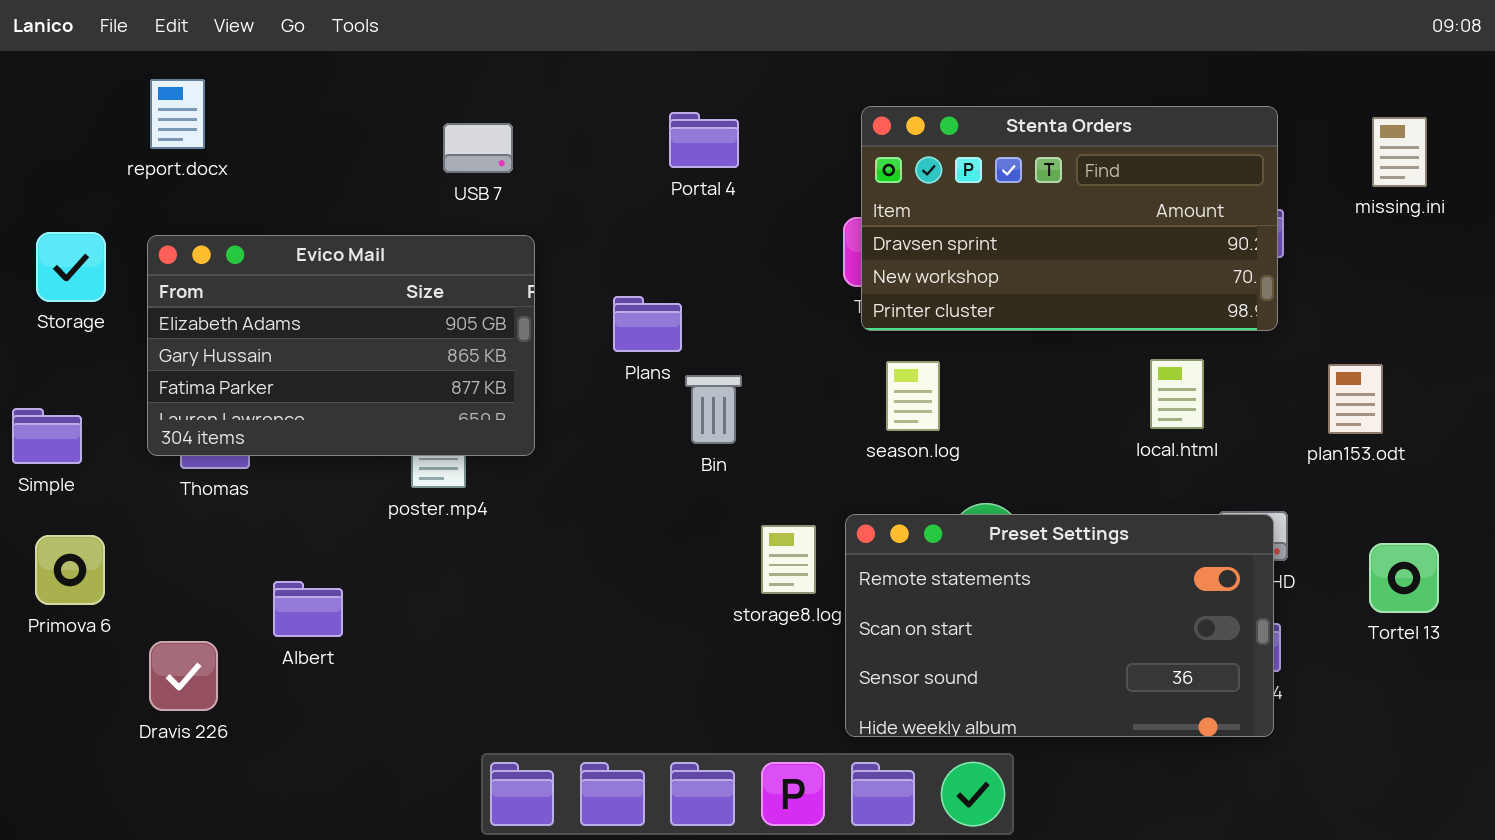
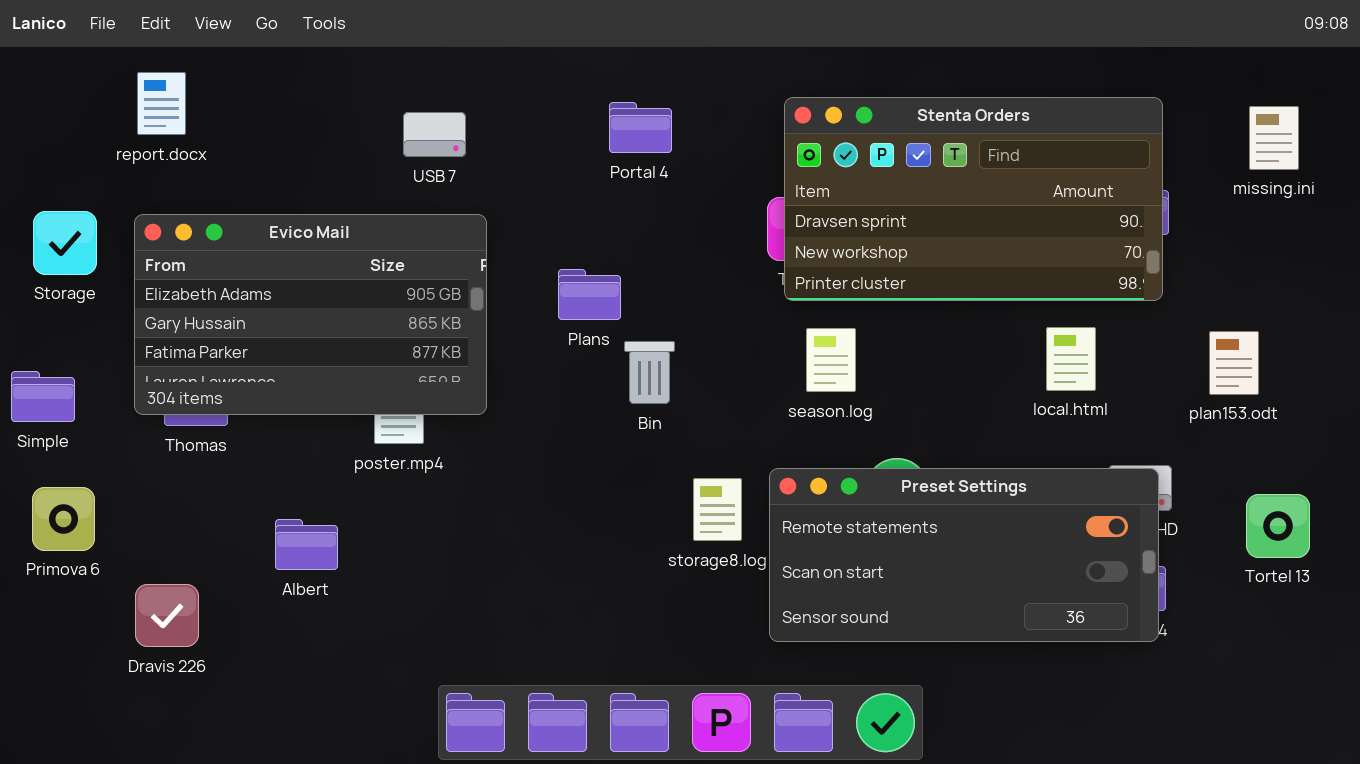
Preset Settings: [845,514,1274,737] -> [769,468,1159,642], resized
Albert: [273,581,343,637] -> [275,519,338,570], moved

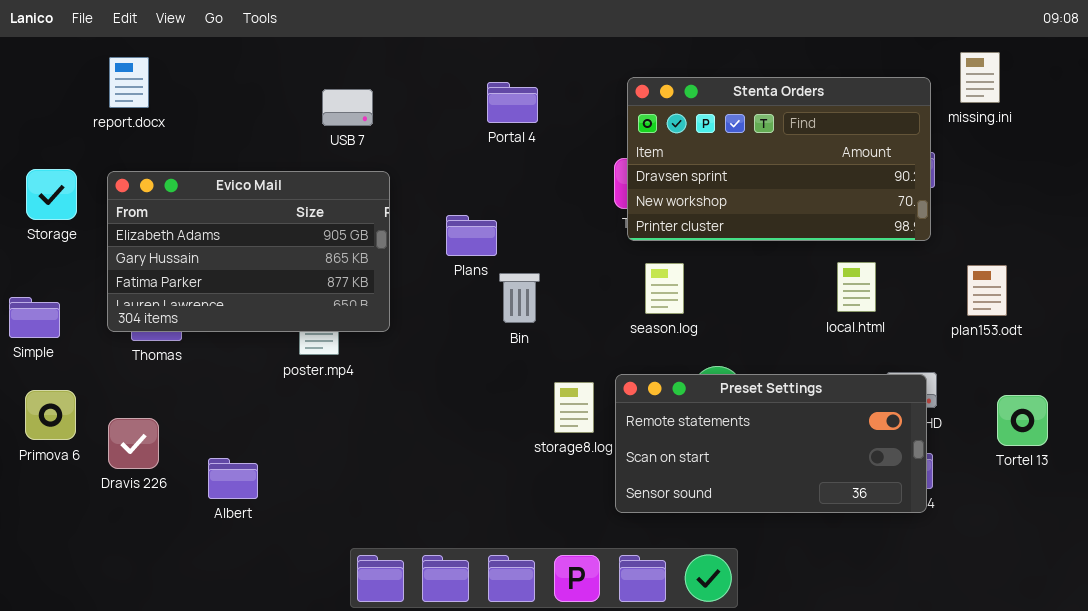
missing.ini: [1249,106,1299,170] -> [960,52,1000,103], moved
Albert: [275,519,338,570] -> [208,458,258,499], moved
Dravis 226: [135,584,199,647] -> [108,418,159,469], moved

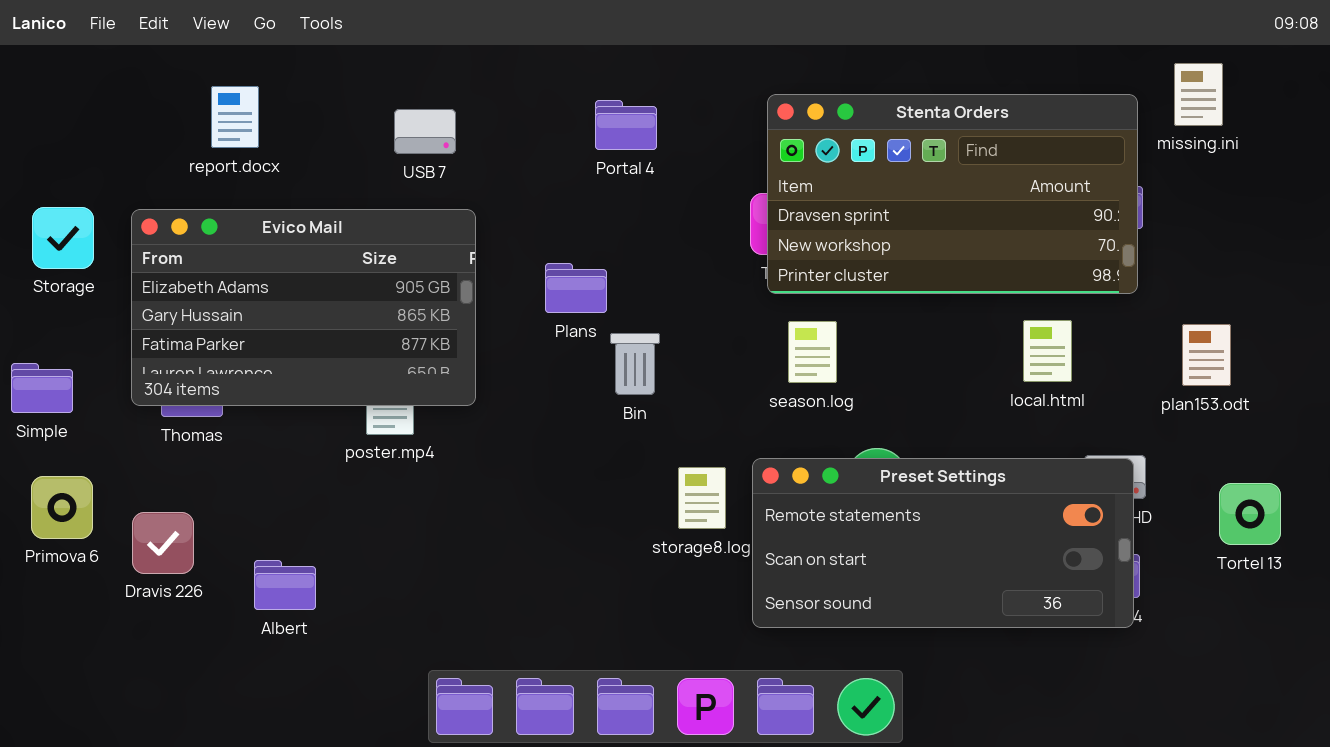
report.docx: [109,57,149,108] -> [211,86,259,148], moved

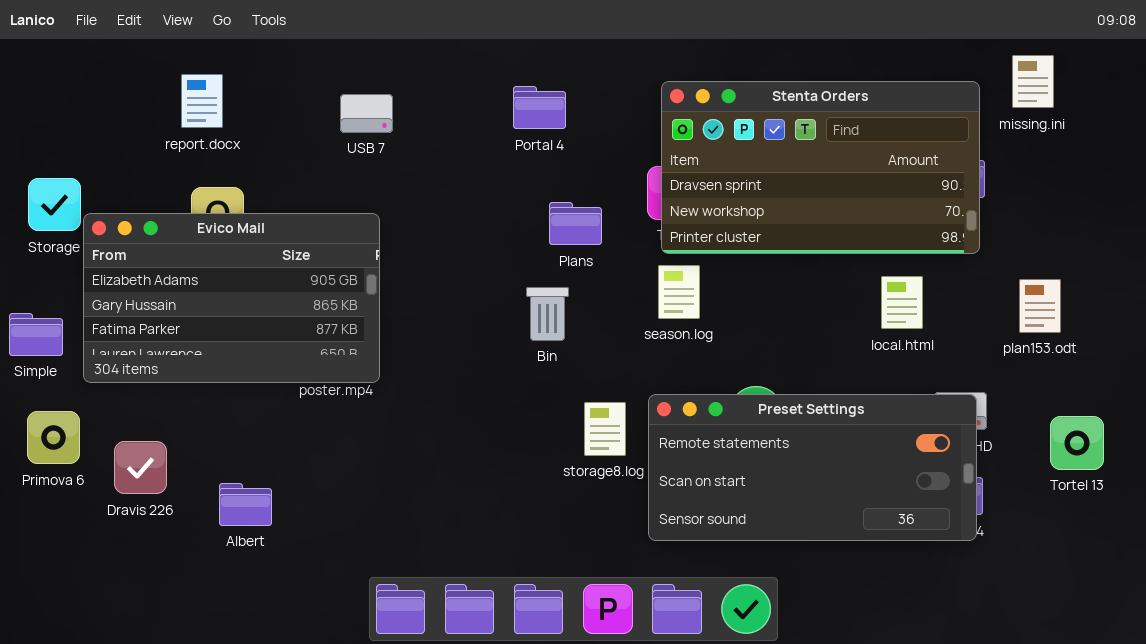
Evico Mail: [131,209,476,406] -> [83,213,380,383], moved
Plans: [545,263,607,313] -> [549,202,602,245], moved
season.log: [788,321,837,383] -> [658,265,700,319], moved

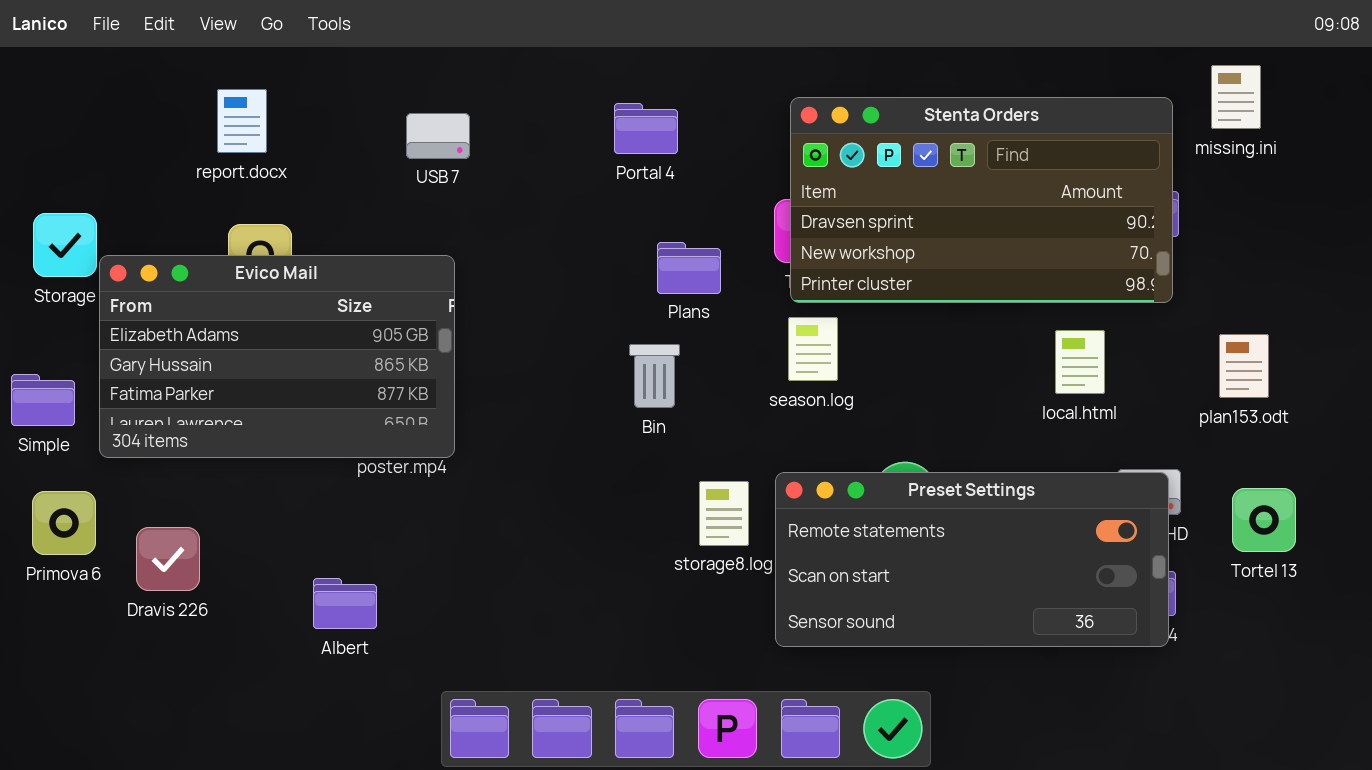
Tortel 13: [1050,416,1104,470] -> [1232,488,1296,552], moved
Albert: [219,483,272,526] -> [313,578,377,629], moved

